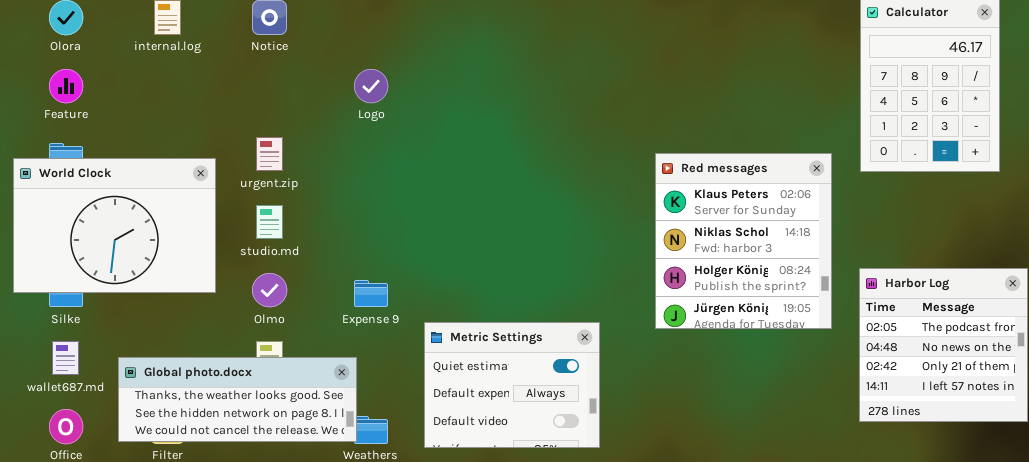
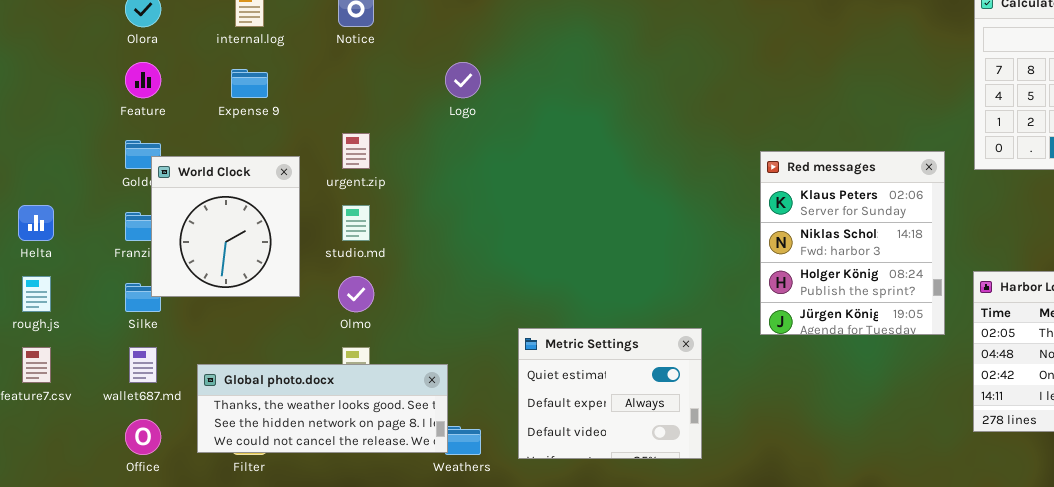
World Clock: [13,158,216,293] -> [151,156,300,297], resized
Expense 9: [354,280,388,307] -> [231,69,268,98], moved

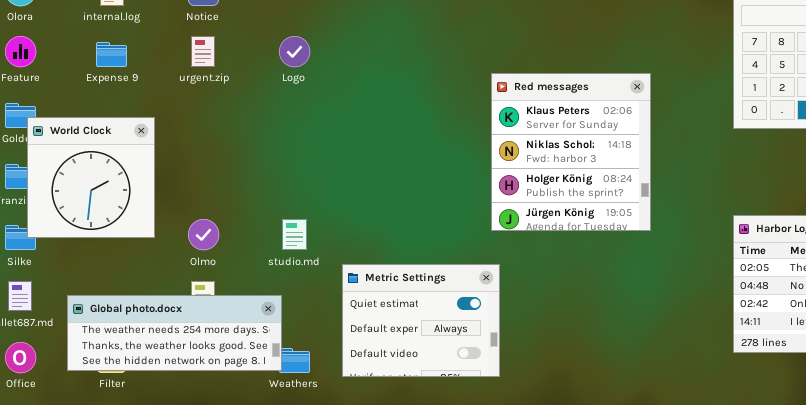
urgent.zip: [342,133,370,169] -> [191,36,215,67], moved
Red messages: [760,151,945,335] -> [491,73,651,231], moved
studio.md: [342,205,370,241] -> [282,219,307,250], moved
Global photo.docx: [197,364,448,453] -> [67,295,282,371], scrolled up 1 row

